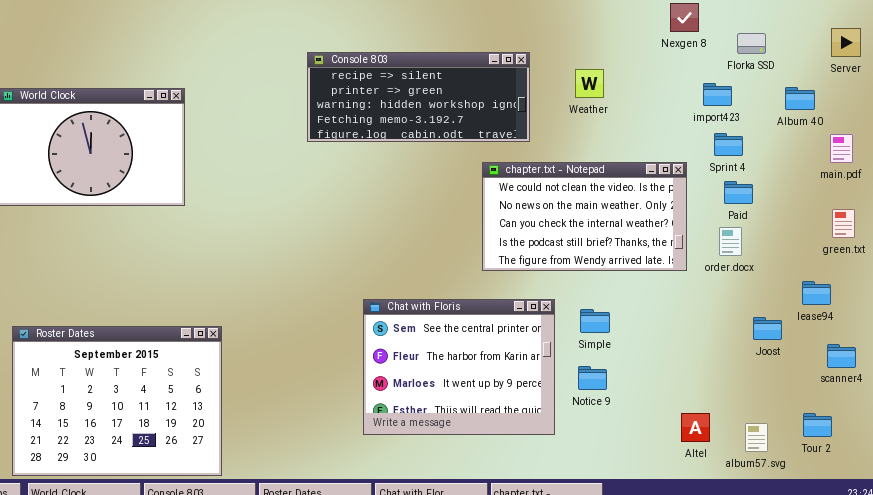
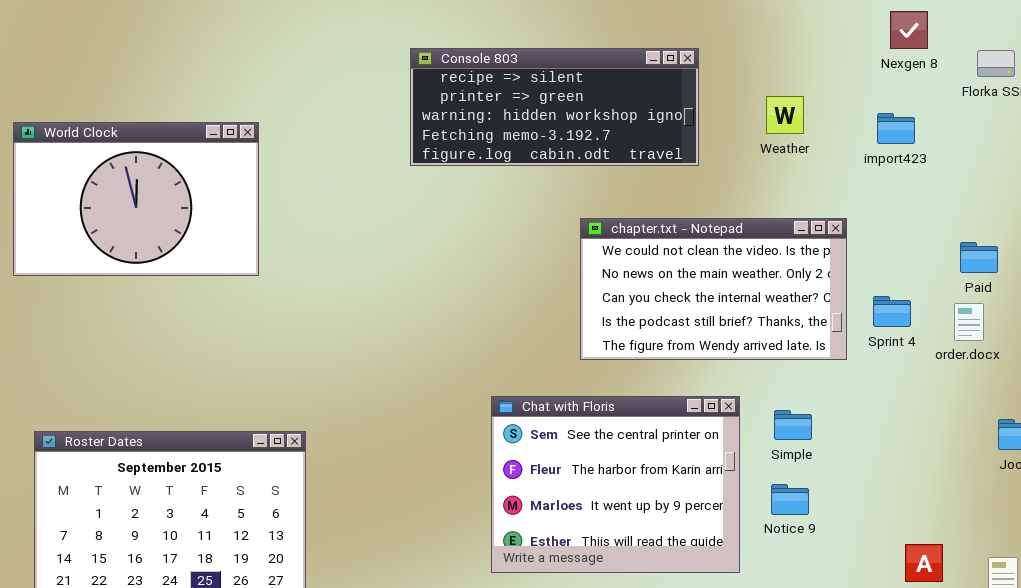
Console 803: [307,52,530,142] -> [410,48,699,166], moved
import423: [703,83,732,106] -> [877,113,915,144], moved
Sprint 4: [714,133,743,156] -> [873,296,911,327], moved
chapter.txt - Notepad: [482,162,687,271] -> [580,218,847,360], moved

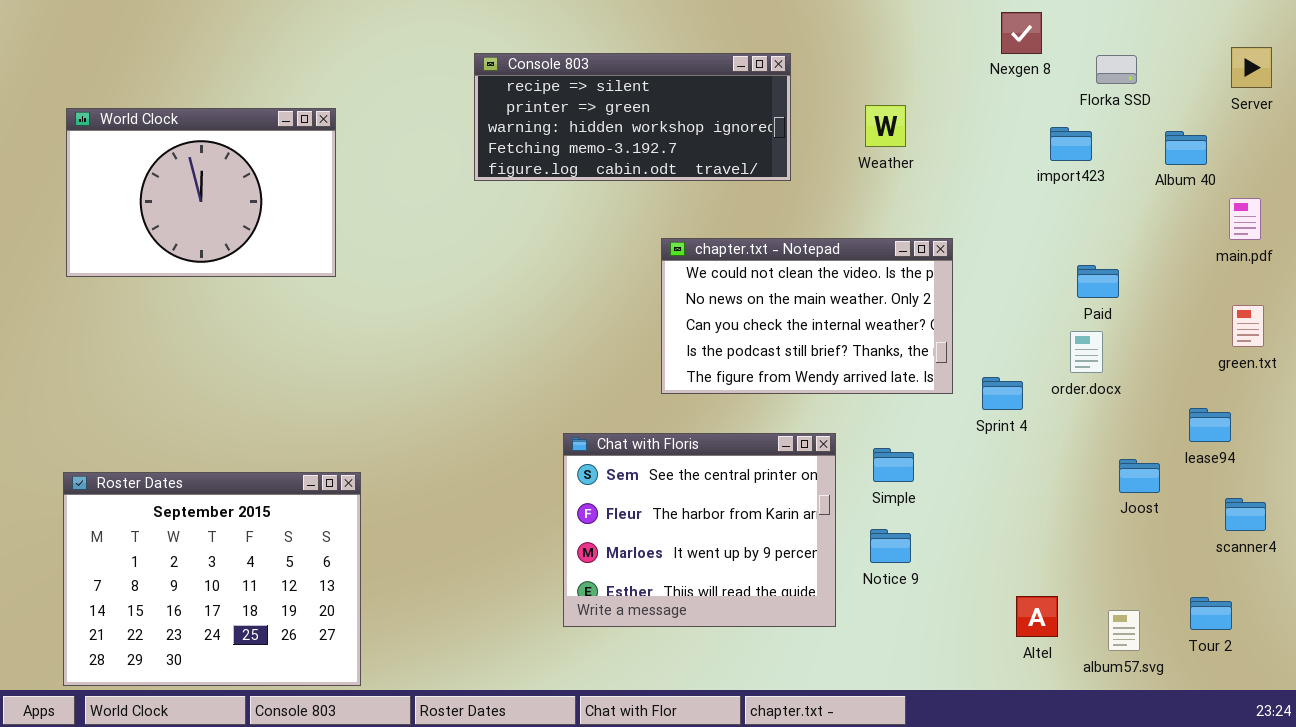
import423: [877,113,915,144] -> [1050,127,1092,161], moved
World Clock: [13,122,259,276] -> [66,108,336,277], moved
Sprint 4: [873,296,911,327] -> [982,377,1023,410], moved

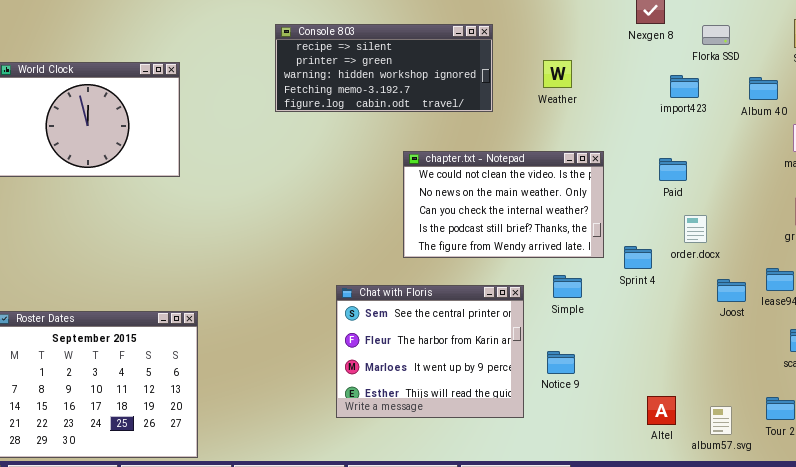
Paid: [1077,265,1119,298] -> [659,158,687,181], moved
Simple: [873,448,914,482] -> [553,275,582,298], moved
Joost: [1119,459,1160,493] -> [717,279,746,302], moved

